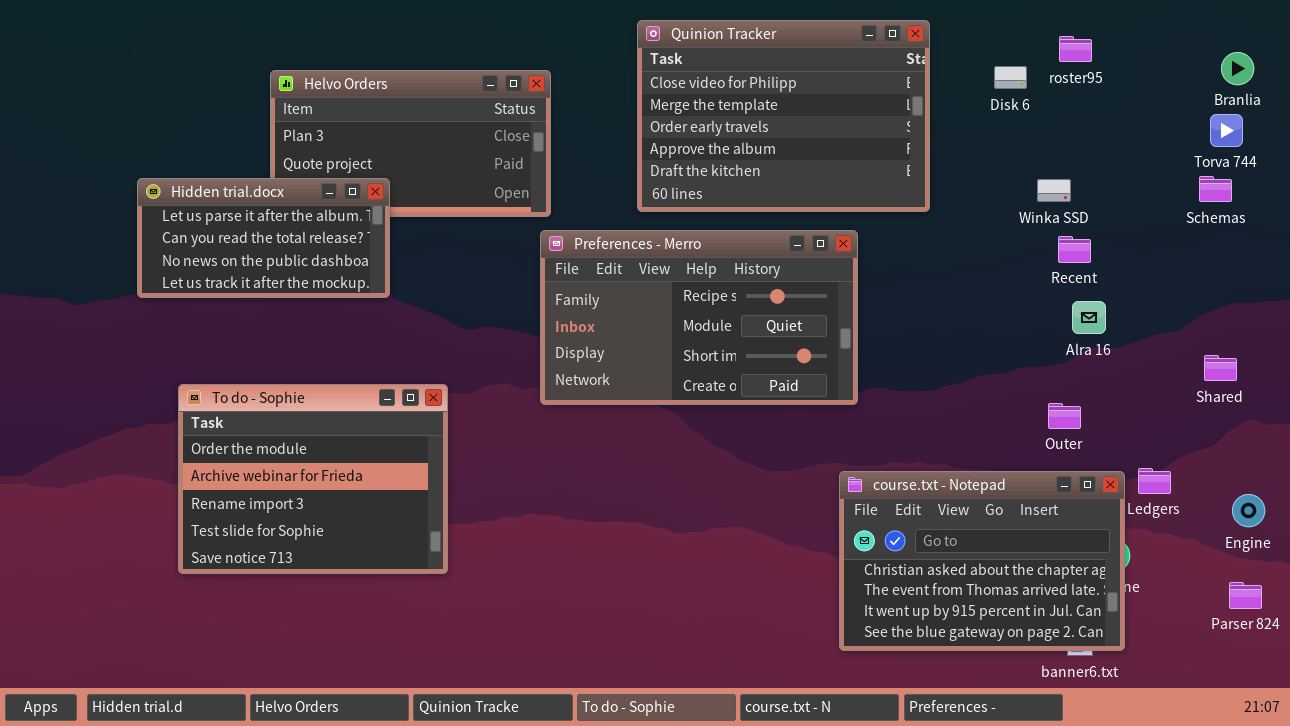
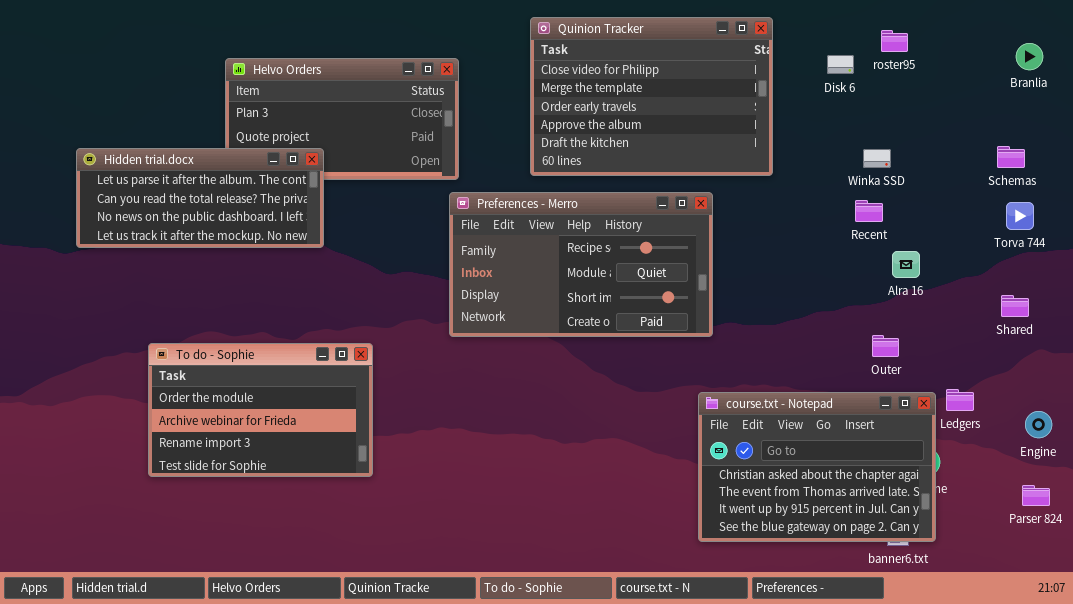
Torva 744: [1210,114,1243,147] -> [1006,202,1034,230], moved
Hidden trial.docx: [137,178,390,298] -> [76,148,324,248], resized
Recent: [1058,236,1091,263] -> [855,200,883,222], moved
To do - Sophie: [178,384,448,574] -> [148,343,373,477], resized

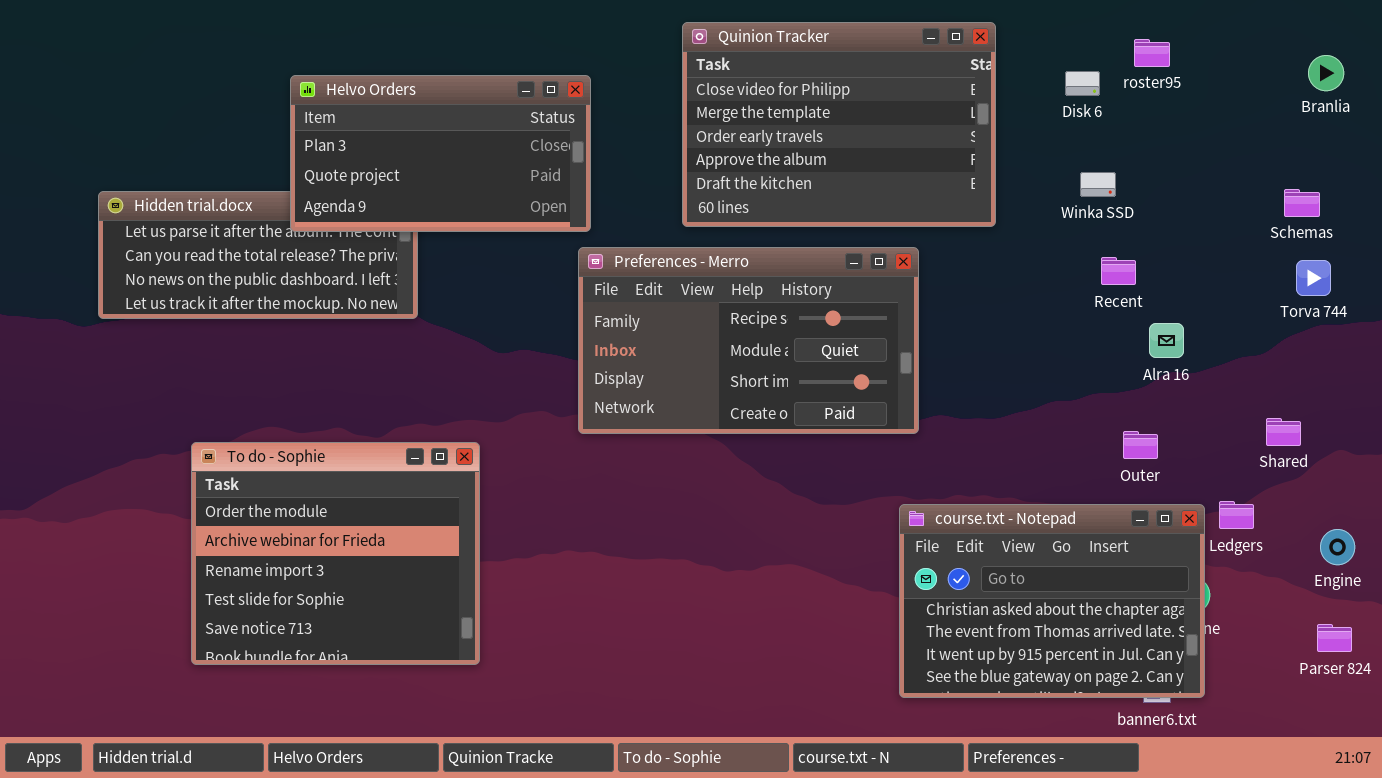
Helvo Orders: [225,58,459,180] -> [290,75,591,232], raised
Winka SSD: [863,149,891,168] -> [1080,172,1116,197], moved
Shared: [1001,295,1029,317] -> [1266,418,1301,446], moved
To do - Sophie: [148,343,373,477] -> [191,442,480,665], resized

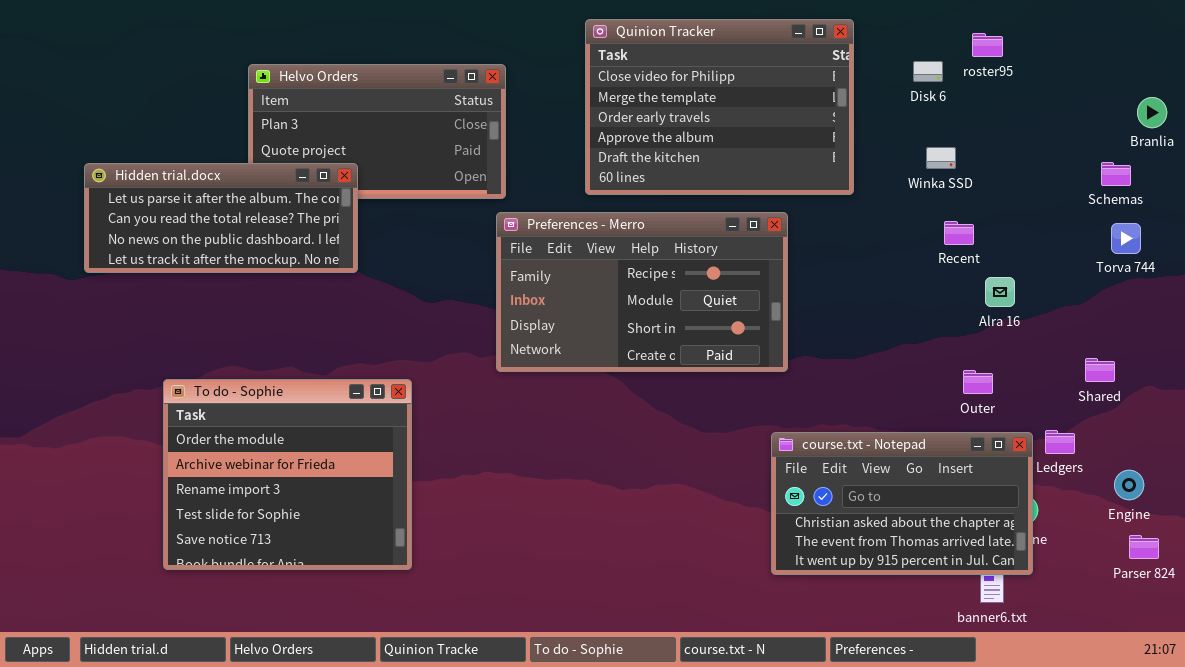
Branlia: [1308,55,1344,91] -> [1137,97,1167,128], moved
Hidden trial.docx: [98,191,418,319] -> [84,163,358,273], raised
course.txt - Notepad: [899,504,1205,698] -> [771,432,1033,575], resized
Engine: [1320,529,1355,565] -> [1114,470,1144,500], moved

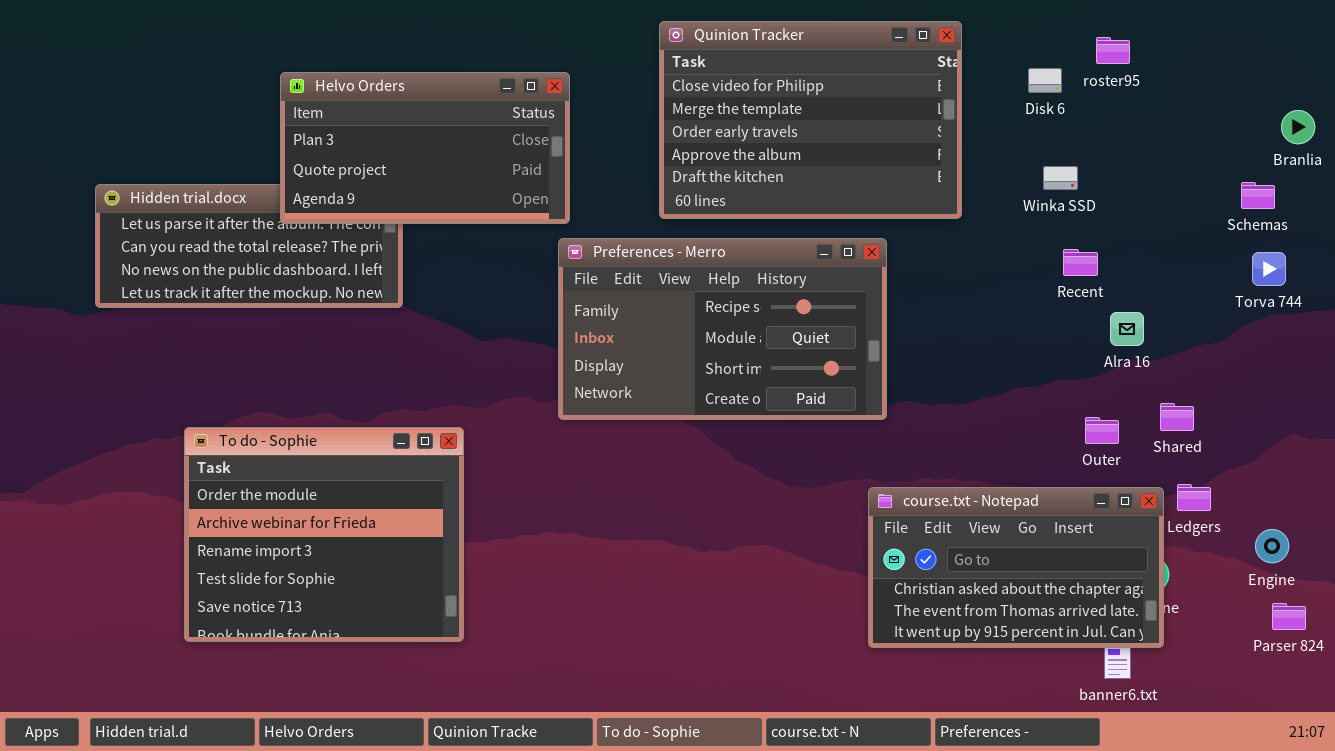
Helvo Orders: [248,64,506,199] -> [280,72,570,224], raised
Shared: [1085,358,1115,382] -> [1160,403,1194,431], moved

